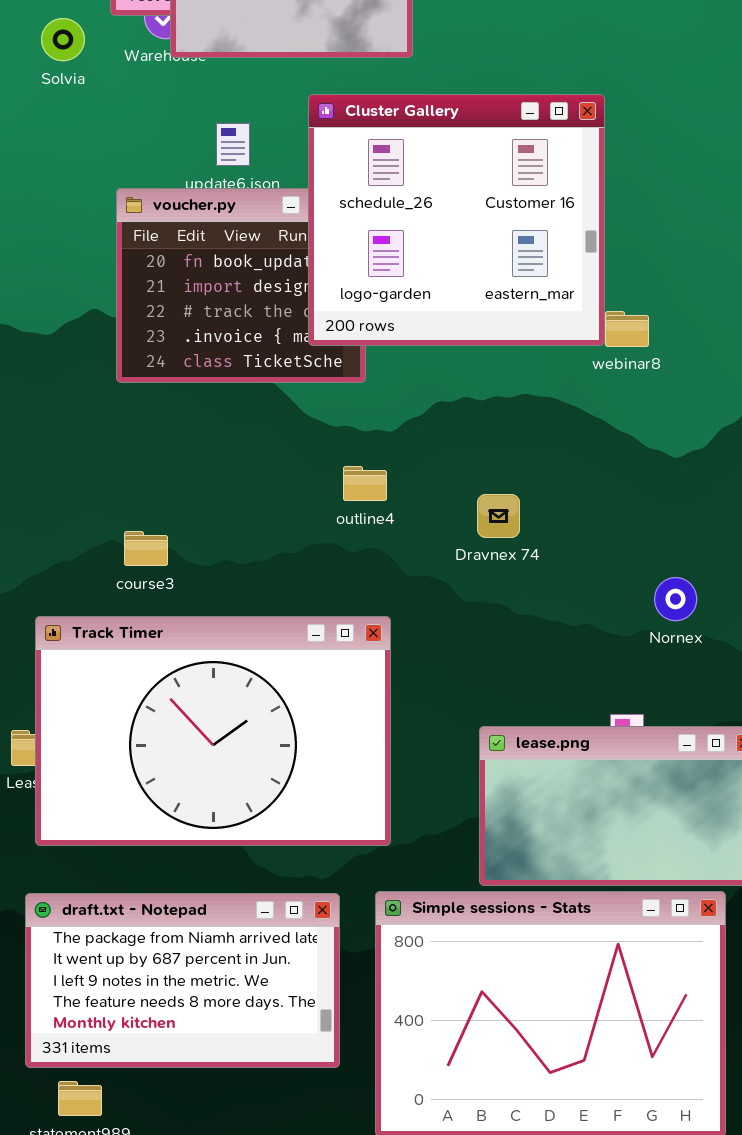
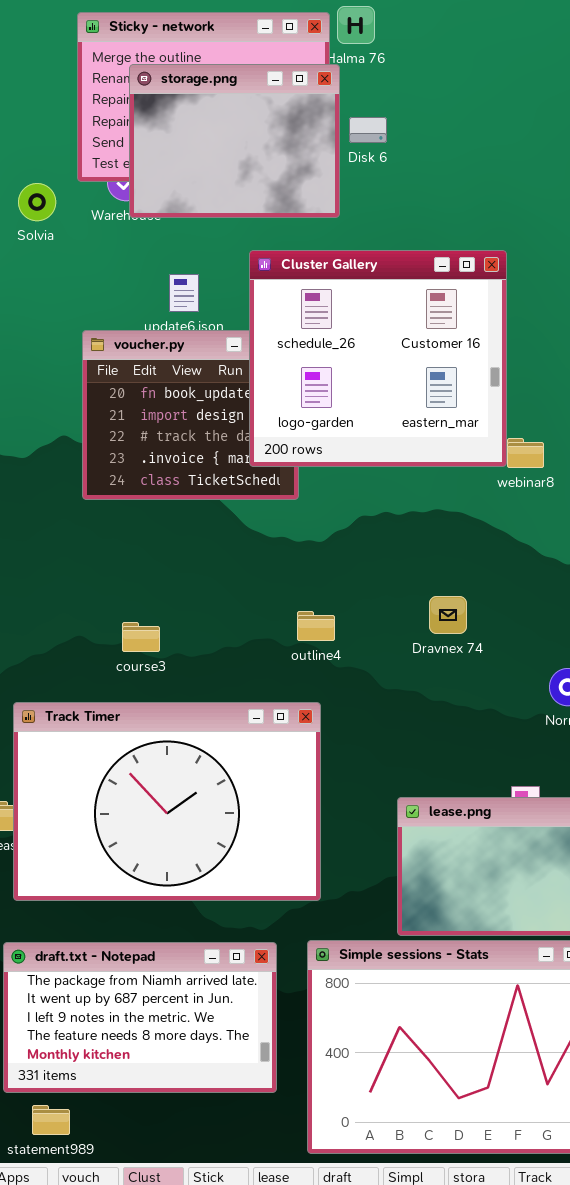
outline4: [343,466,387,501] -> [297,611,335,641], moved
Dravnex 74: [477,494,520,538] -> [429,596,467,634], moved
course3: [124,531,168,566] -> [122,622,160,652], moved

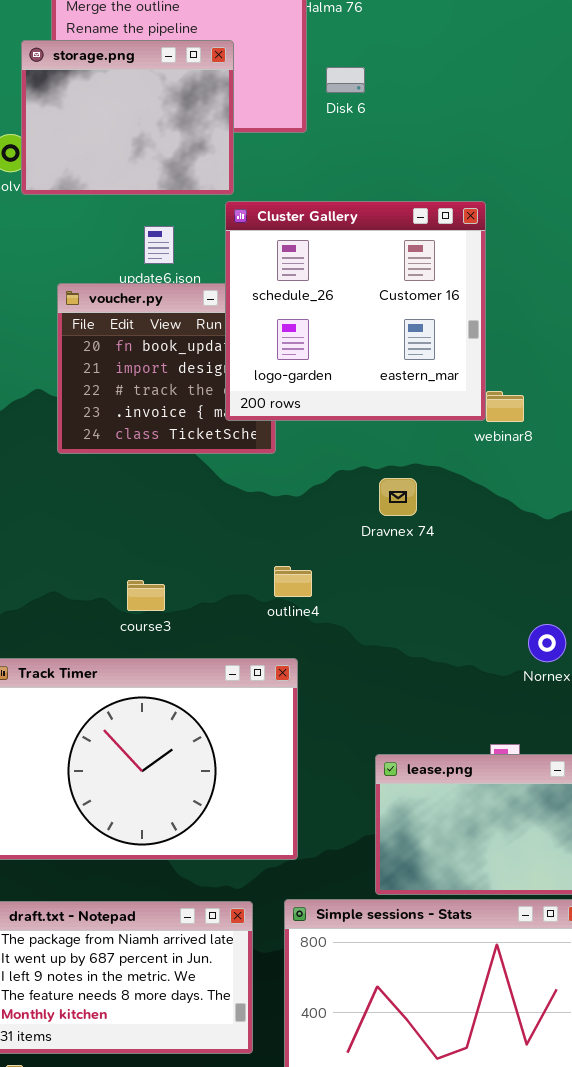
storage.png: [129,64,340,218] -> [21,40,234,195], moved
Dravnex 74: [429,596,467,634] -> [379,478,417,516], moved
course3: [122,622,160,652] -> [127,580,165,611], moved

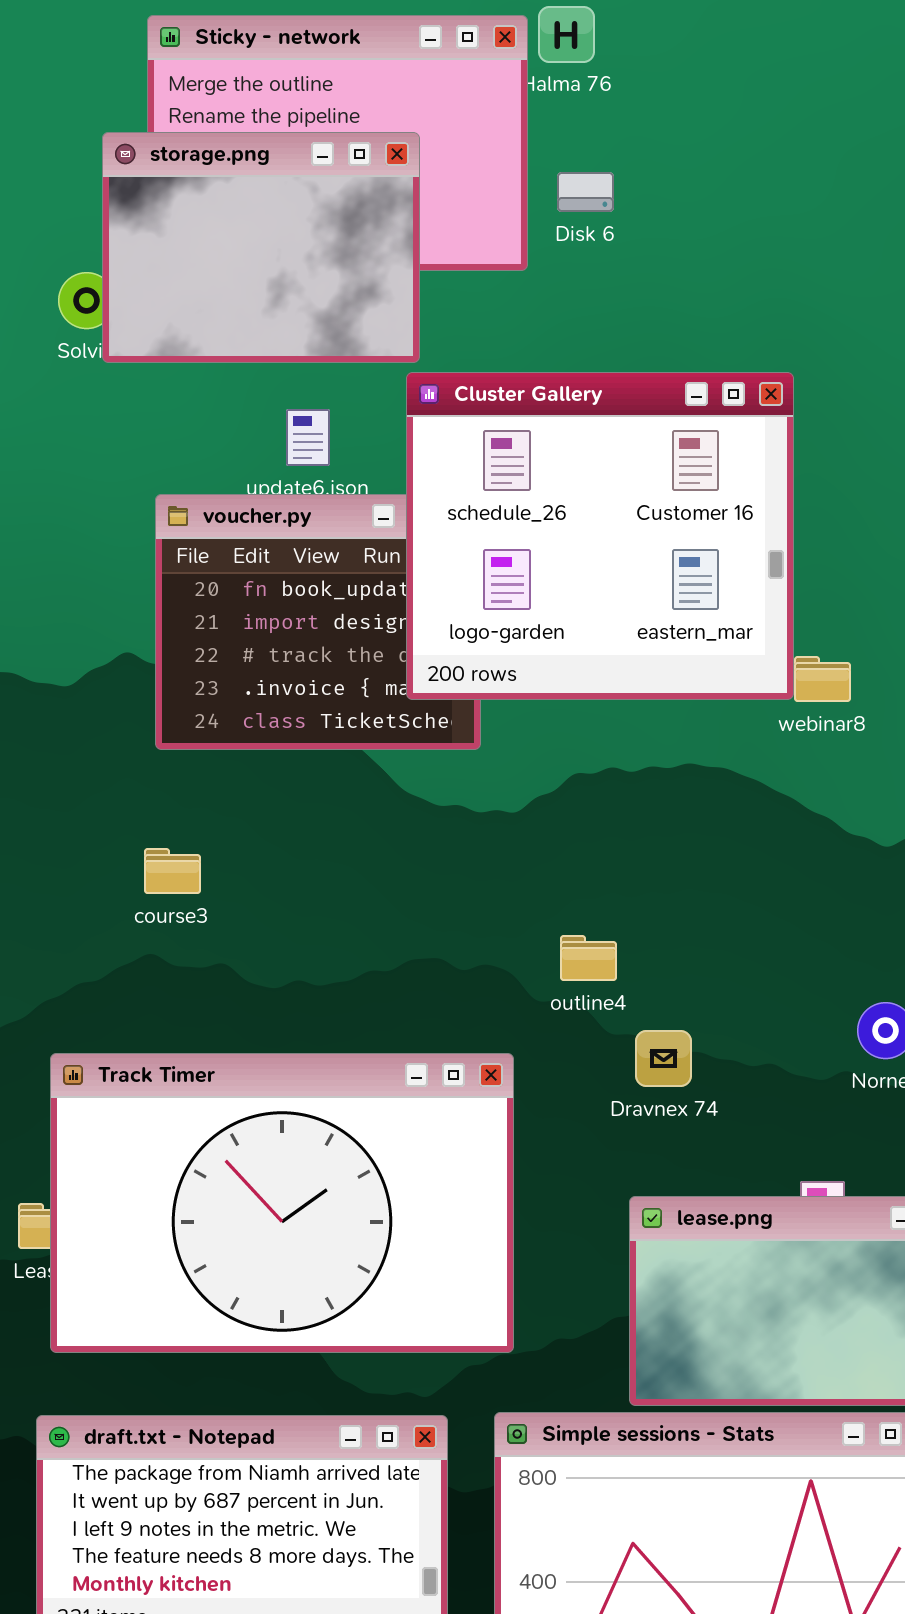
Dravnex 74: [379,478,417,516] -> [635,1030,692,1087], moved
outline4: [274,566,312,597] -> [560,935,617,981], moved
course3: [127,580,165,611] -> [144,848,201,894], moved

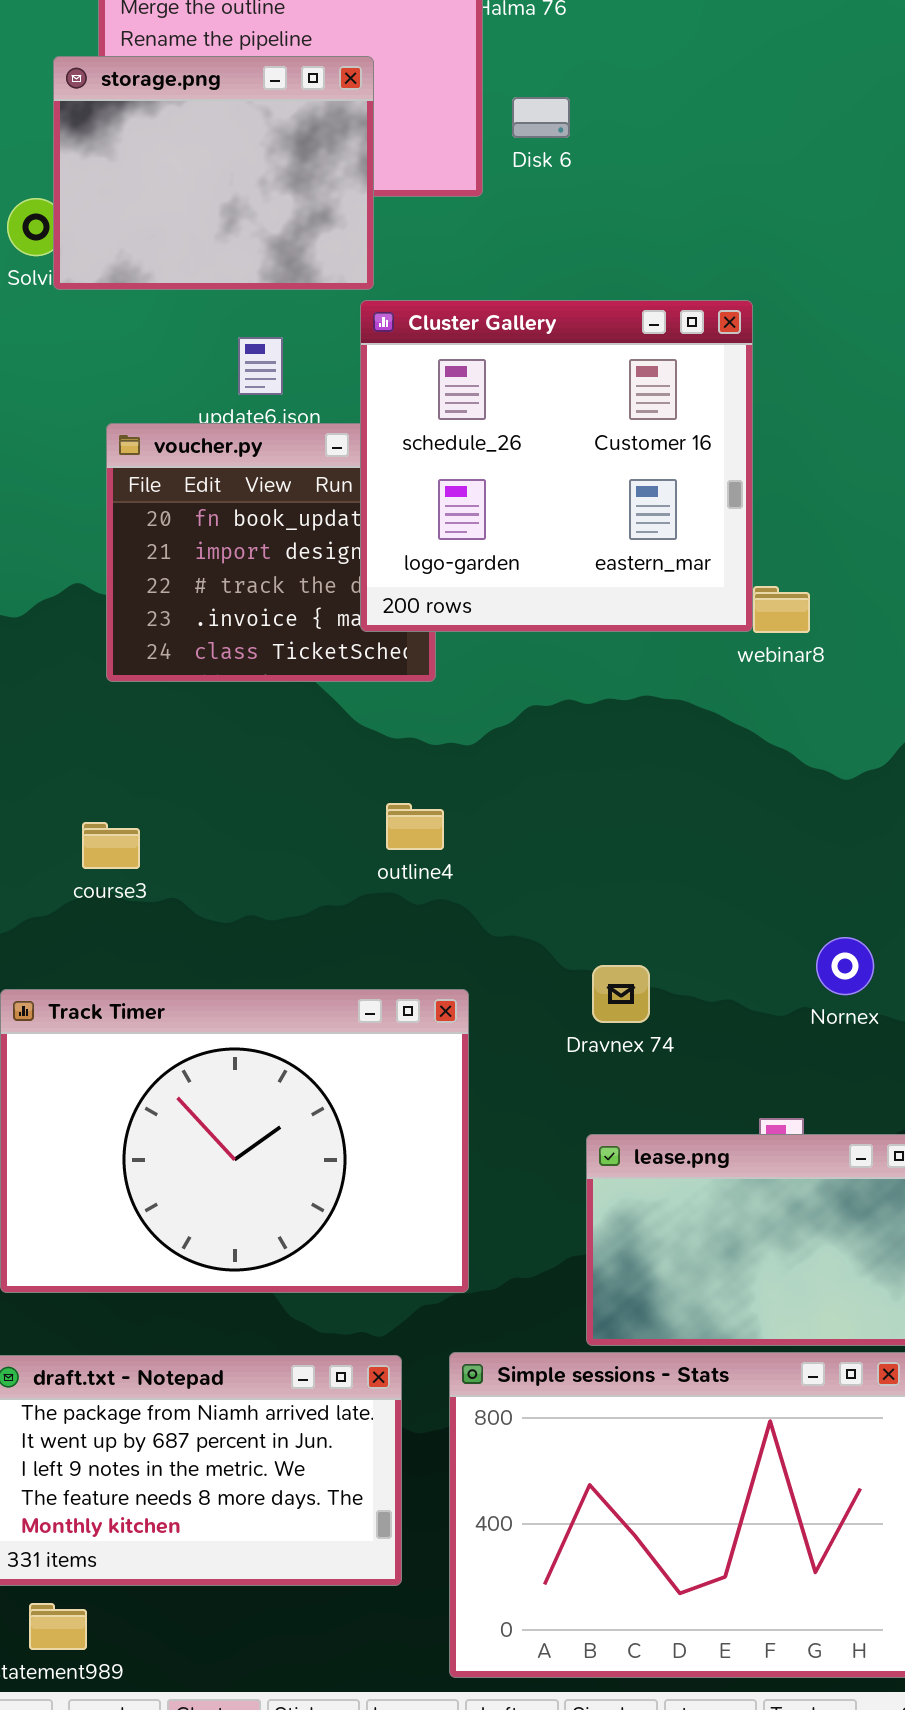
course3: [144,848,201,894] -> [82,822,140,869], moved
outline4: [560,935,617,981] -> [386,803,444,850], moved

